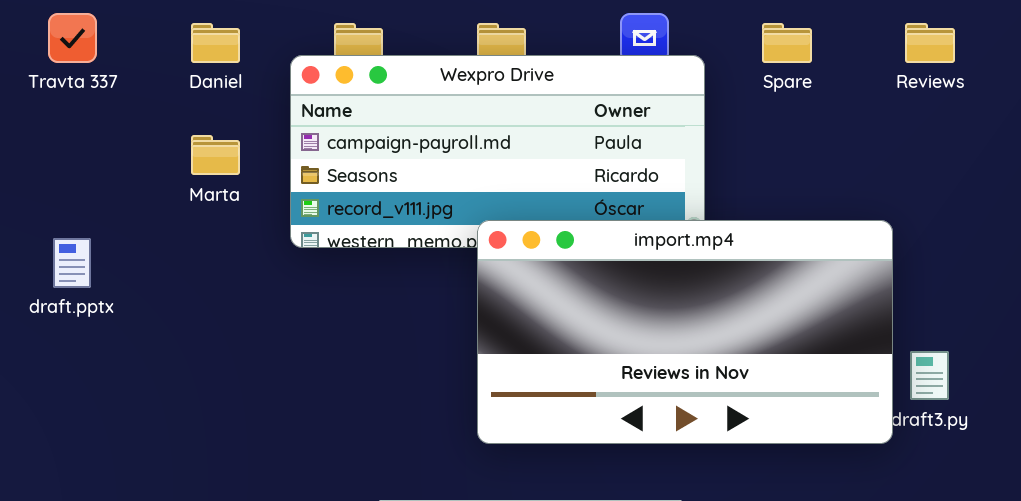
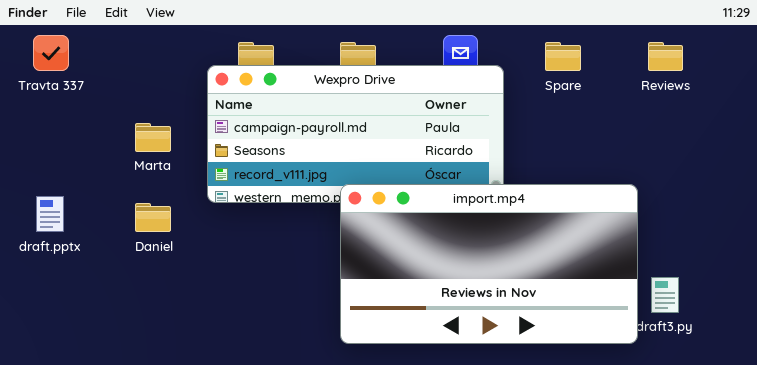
Daniel: [191,23,240,63] -> [135,203,171,232], moved

